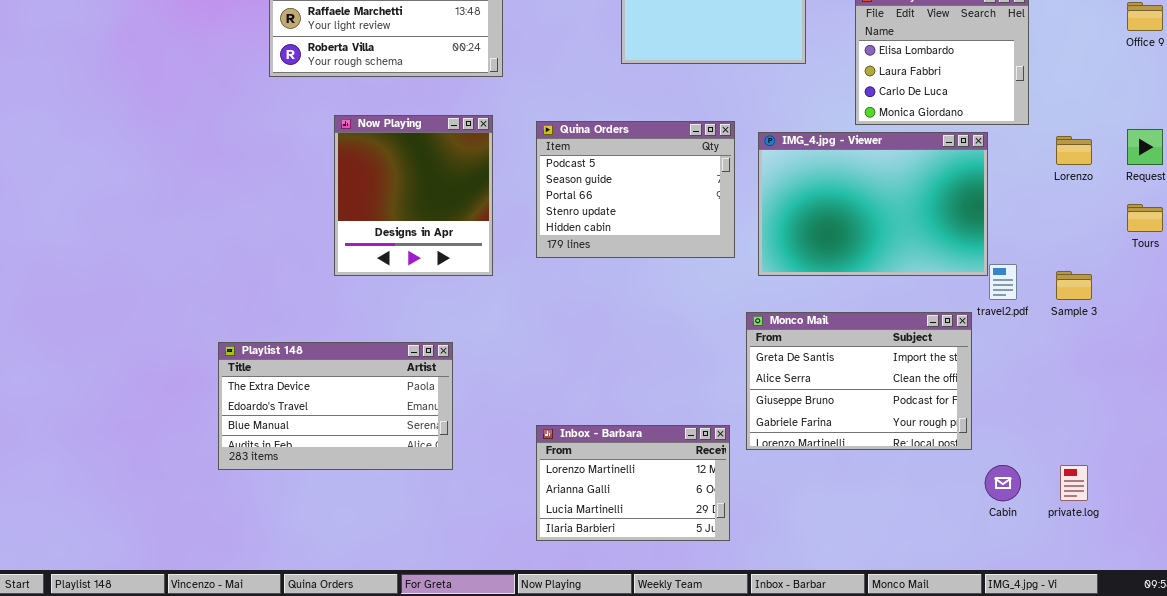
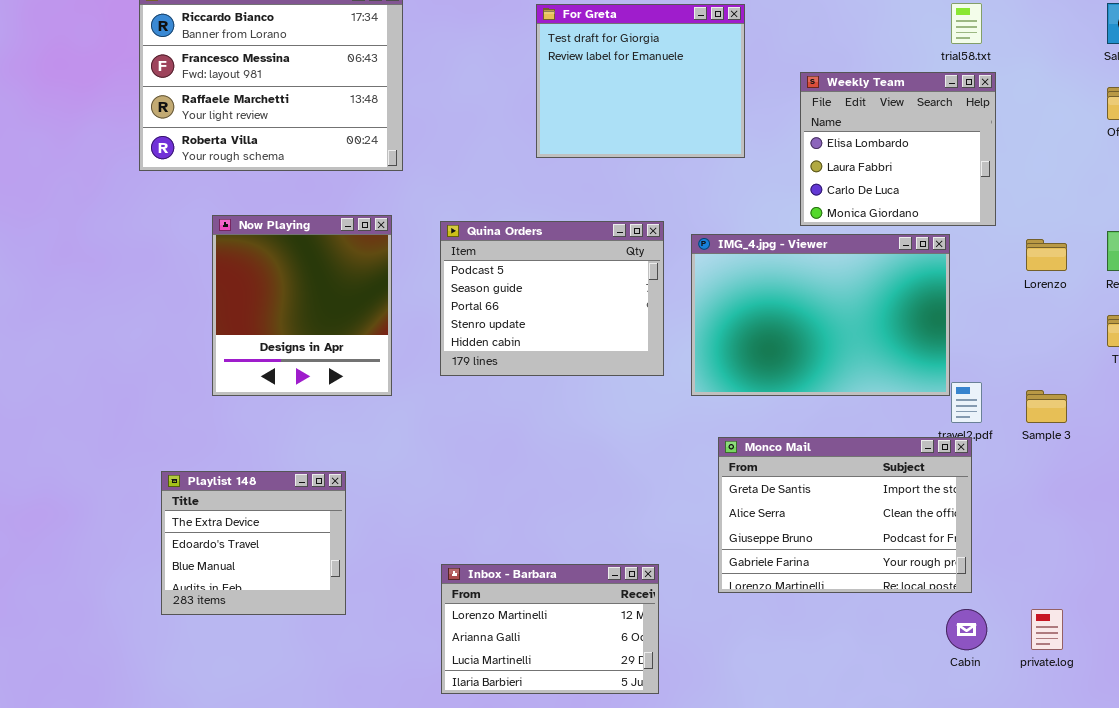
Monco Mail: [746,312,972,450] -> [718,437,972,593], moved
Playlist 148: [218,342,453,470] -> [161,471,346,615], resized

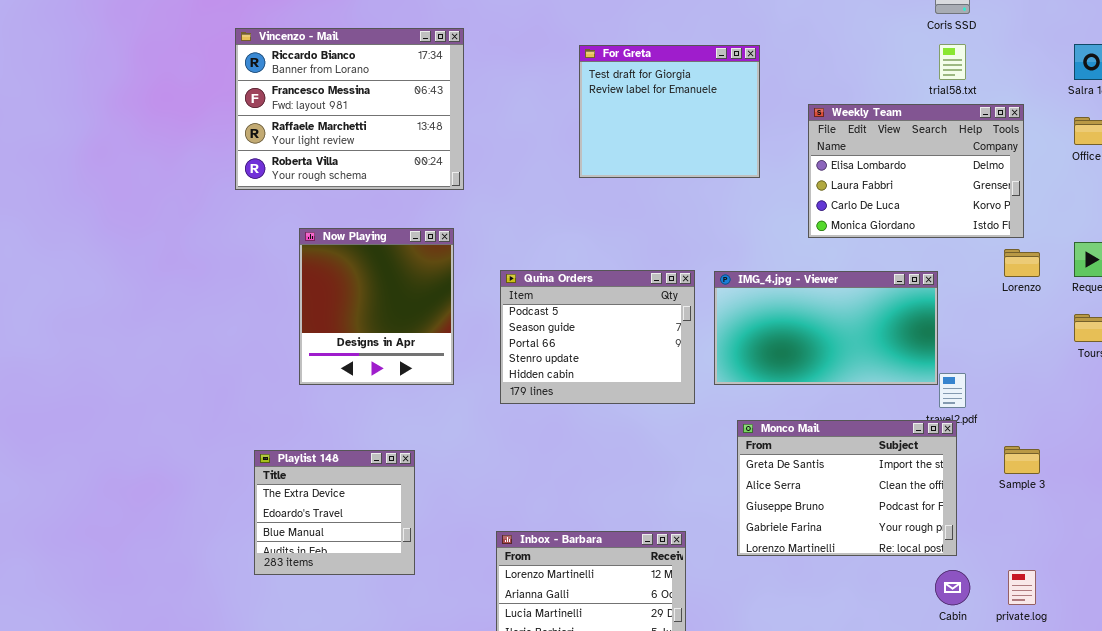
Weekly Team: [800,72,996,226] -> [808,104,1024,238], resized
Quina Orders: [440,221,664,376] -> [500,270,695,404], moved
IMG_4.jpg - Viewer: [691,234,950,396] -> [714,271,938,385], resized
Sample 3: [1026,390,1067,423] -> [1004,446,1040,474], moved

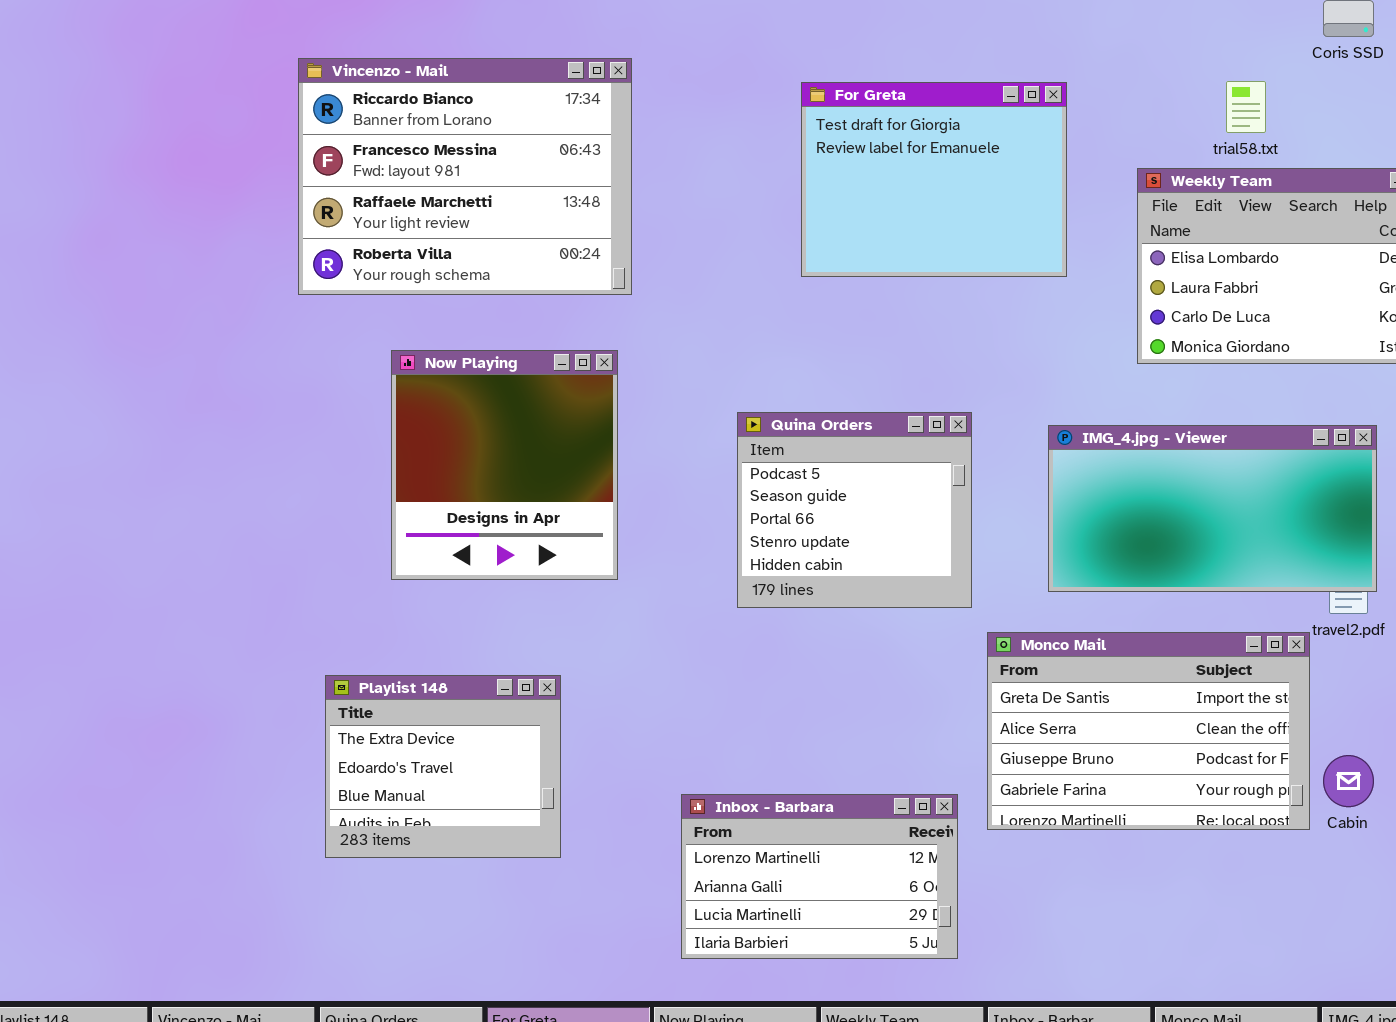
trial58.txt: [939,44,966,80] -> [1226,81,1266,133], moved
Quina Orders: [500,270,695,404] -> [737,412,972,608], resized
IMG_4.jpg - Viewer: [714,271,938,385] -> [1048,425,1377,592], moved
Monco Mail: [737,420,957,556] -> [987,632,1310,830], moved
Cabin: [935,570,970,605] -> [1323,755,1374,807], moved

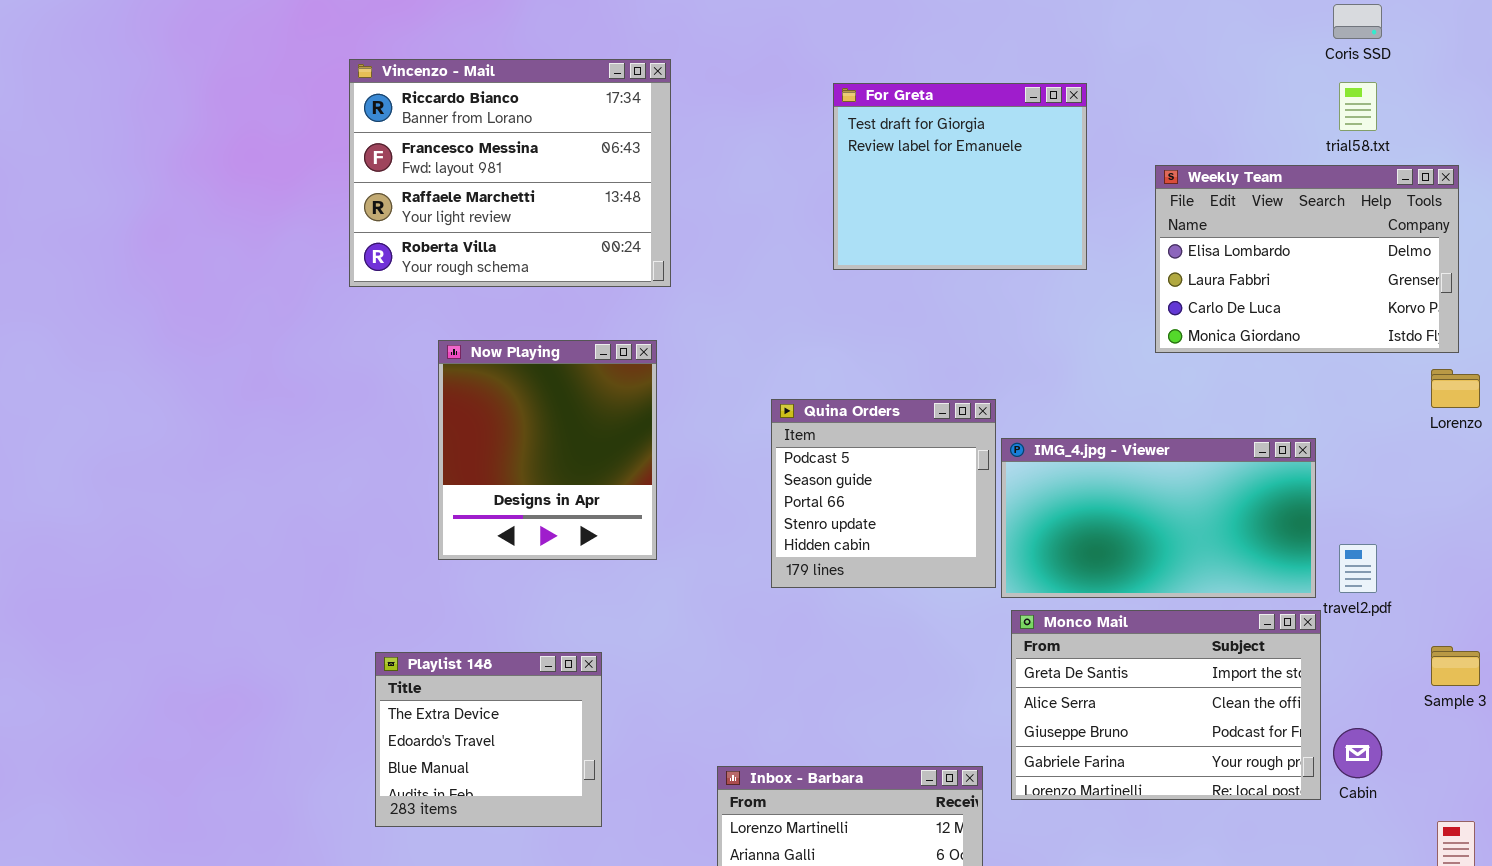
trial58.txt: [1226,81,1266,133] -> [1339,82,1377,131], moved
IMG_4.jpg - Viewer: [1048,425,1377,592] -> [1001,438,1316,598], moved

